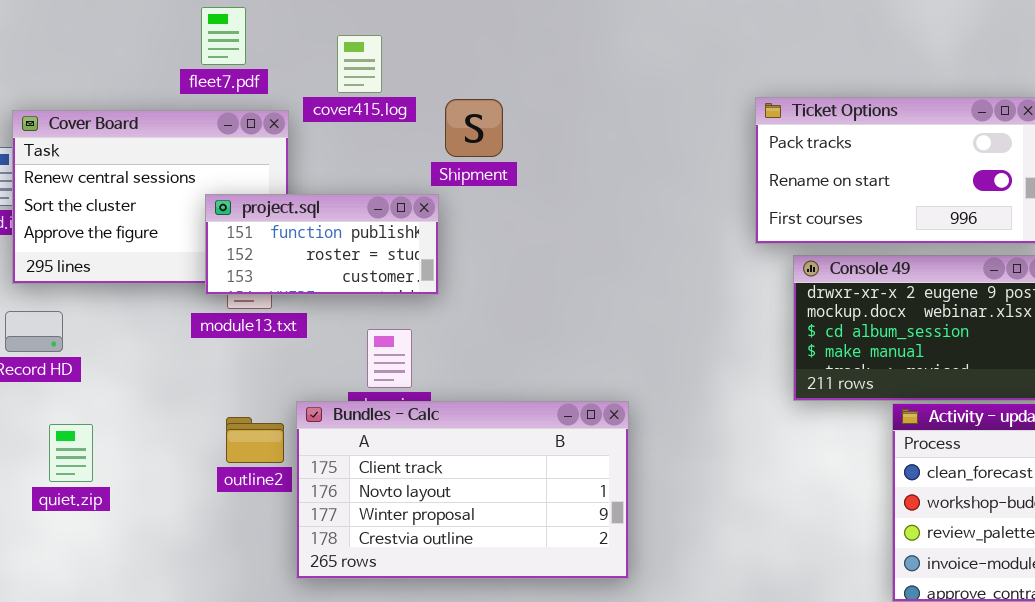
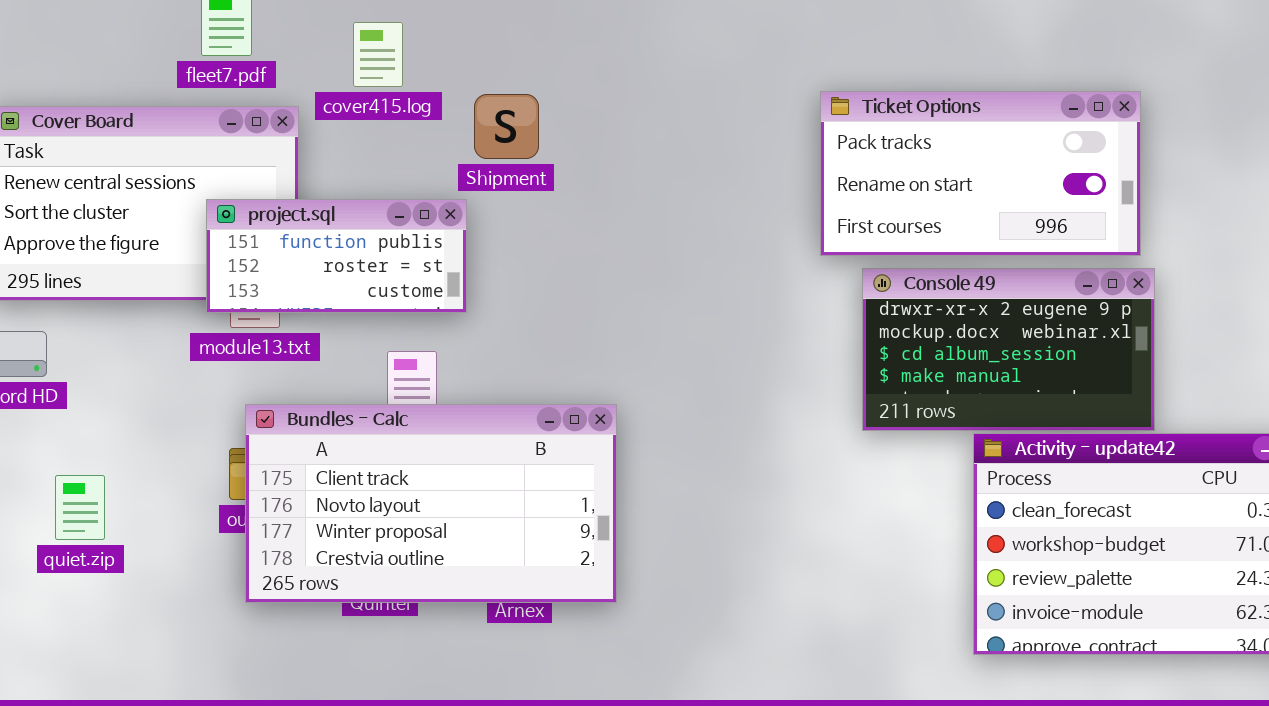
Bundles - Calc: [296,401,629,579] -> [245,404,617,603], moved
quiet.zip: [49,424,93,482] -> [55,475,105,540], moved

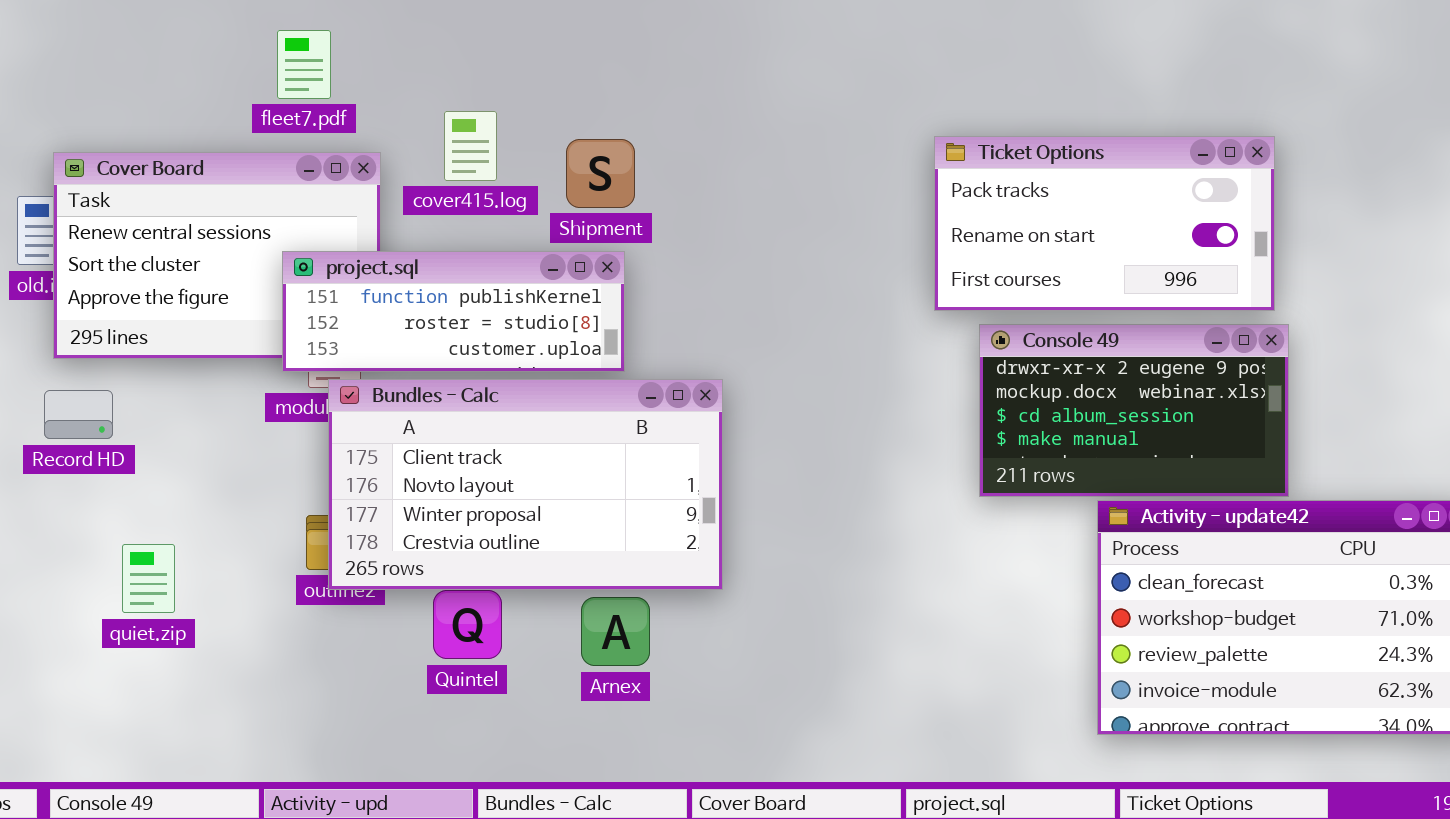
cover415.log: [353,22,403,87] -> [444,111,497,181], moved
project.sql: [206,199,467,313] -> [282,251,625,372], resized
Bundles - Calc: [245,404,617,603] -> [328,379,723,590], moved

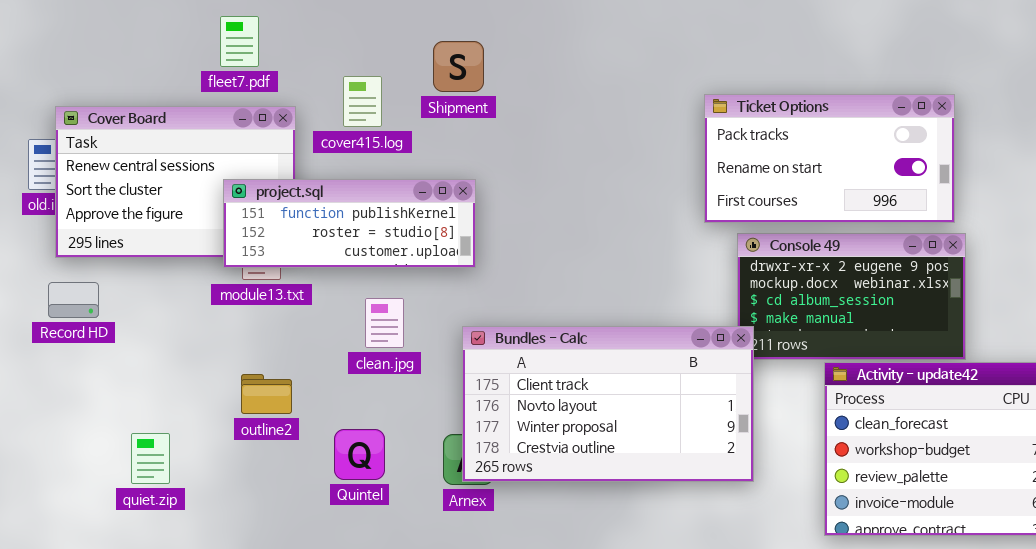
Shipment: [566,139,635,208] -> [433,41,484,92], moved
Bundles - Calc: [328,379,723,590] -> [462,326,754,482], moved
quiet.zip: [122,544,175,613] -> [131,433,170,484], moved

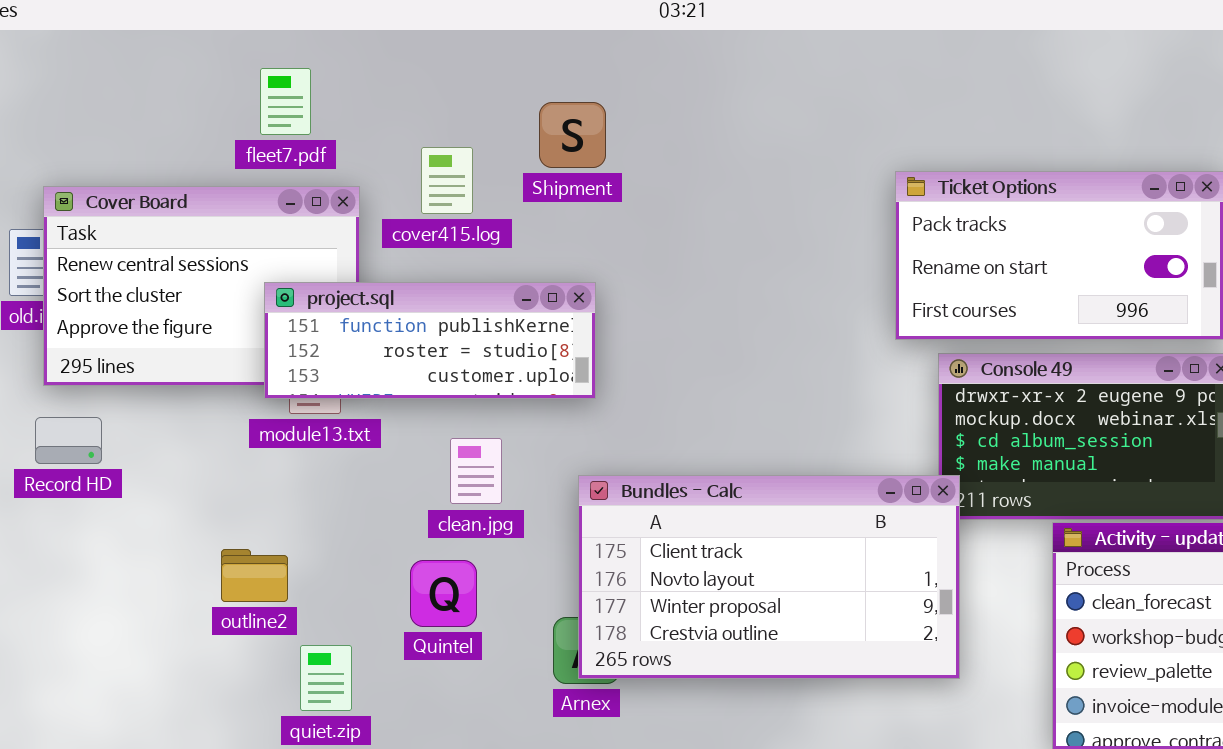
outline2: [241,374,292,414] -> [221,549,288,602], moved
Quintel: [334,429,385,480] -> [410,560,477,627], moved
quiet.zip: [131,433,170,484] -> [300,645,352,711], moved

